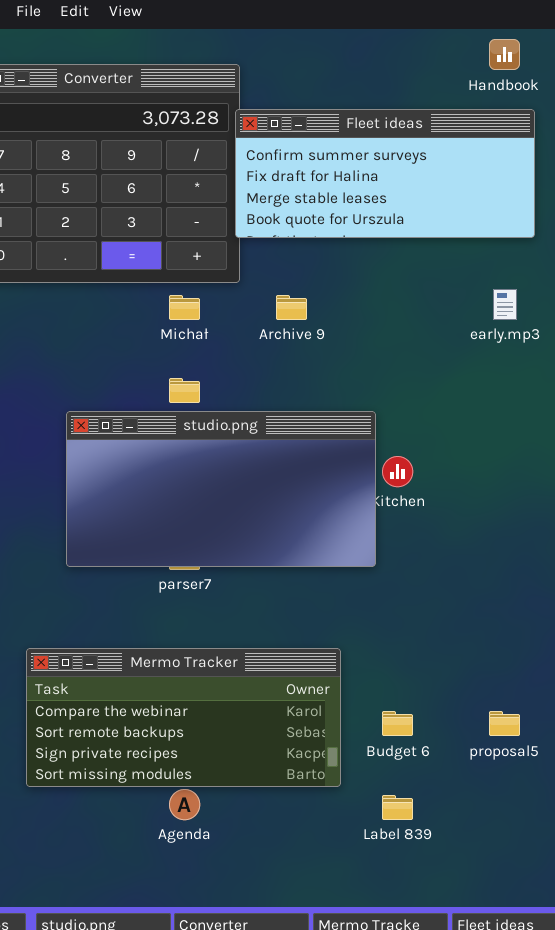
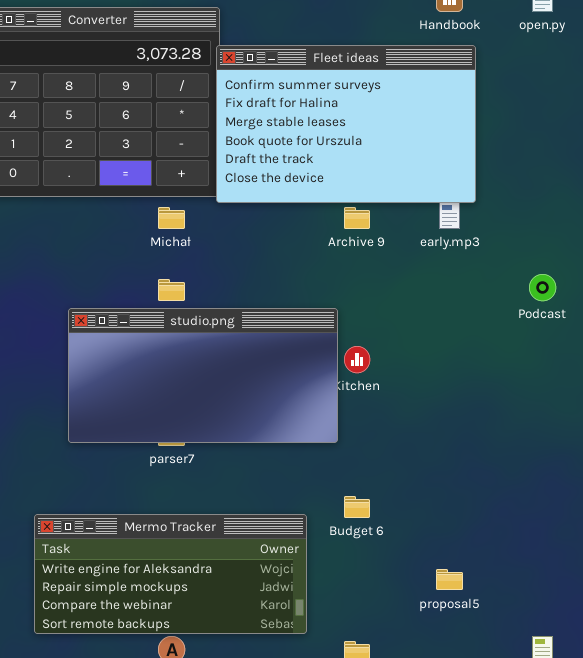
Fleet ideas: [235,109,535,238] -> [216,45,476,203], resized
Archive 9: [276,295,307,320] -> [344,207,370,229], moved
Mermo Tracker: [26,648,341,787] -> [34,514,307,634], scrolled up 2 rows
Budget 6: [382,711,413,736] -> [344,496,370,518], moved

